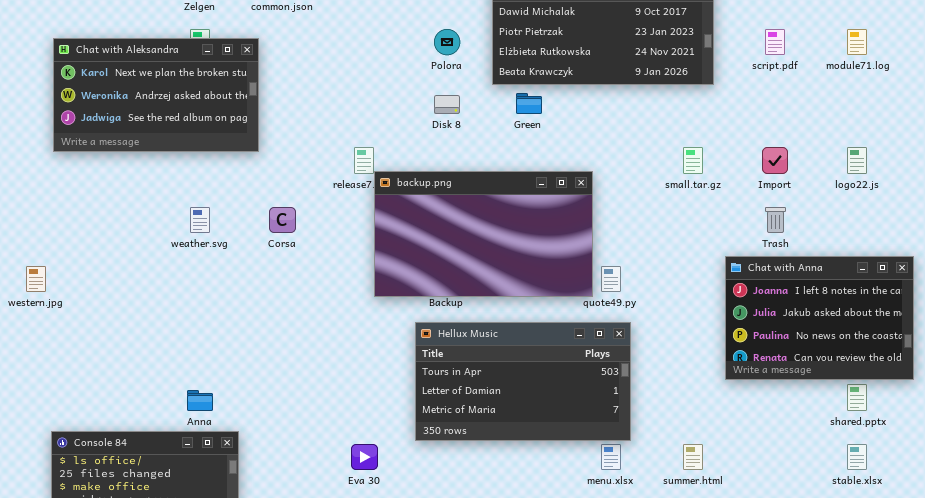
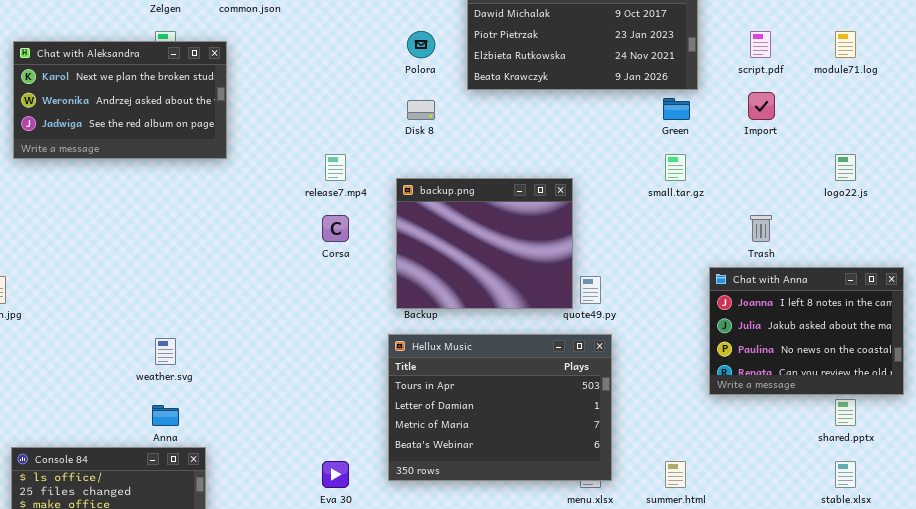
Green: [516,93,542,114] -> [663,98,690,120], moved
Import: [762,147,788,174] -> [748,92,775,120], moved
backup.png: [374,171,593,297] -> [396,178,573,309], resized
weather.svg: [190,207,210,233] -> [155,338,176,365], moved
Corsa: [269,207,296,233] -> [322,215,349,242], moved
Hellux Music: [415,322,631,441] -> [388,334,612,481], resized

